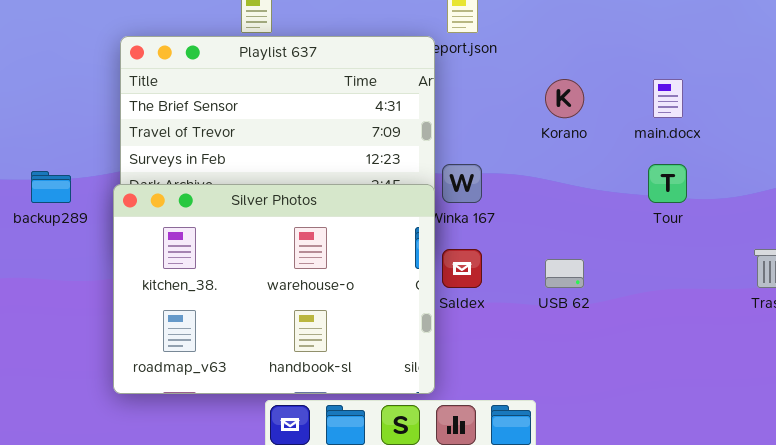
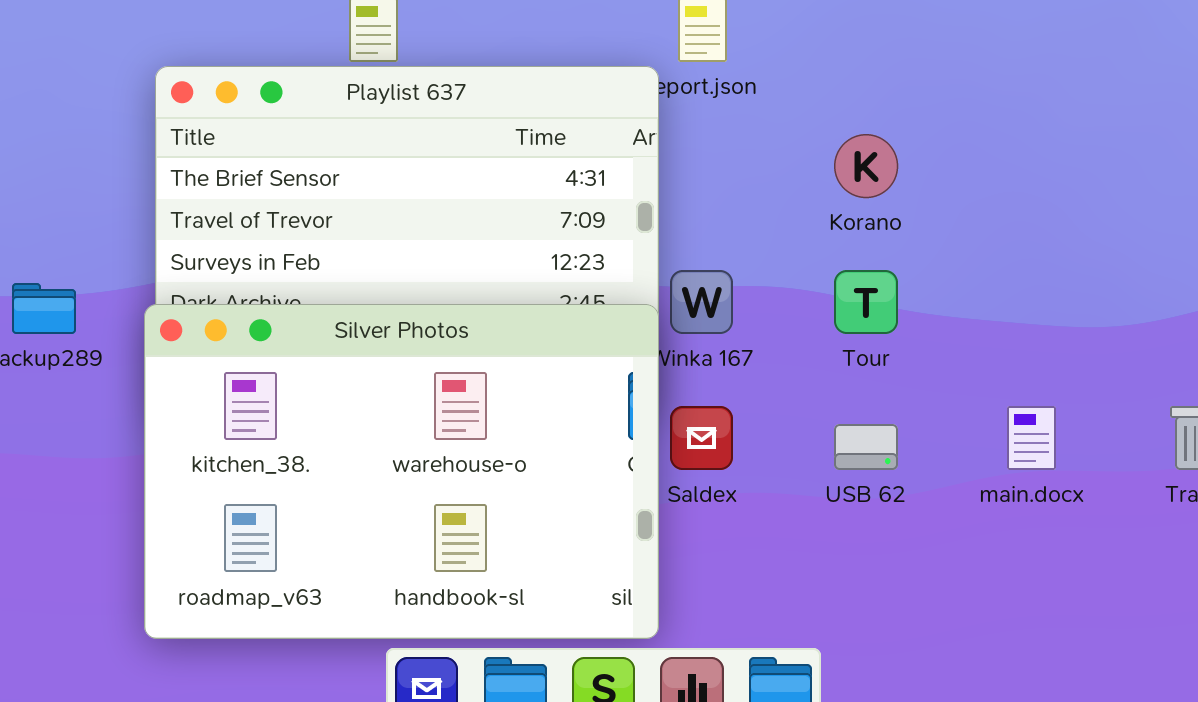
main.docx: [653,79,683,118] -> [1007,406,1056,470], moved
Tour: [648,164,687,203] -> [834,270,898,334], moved

